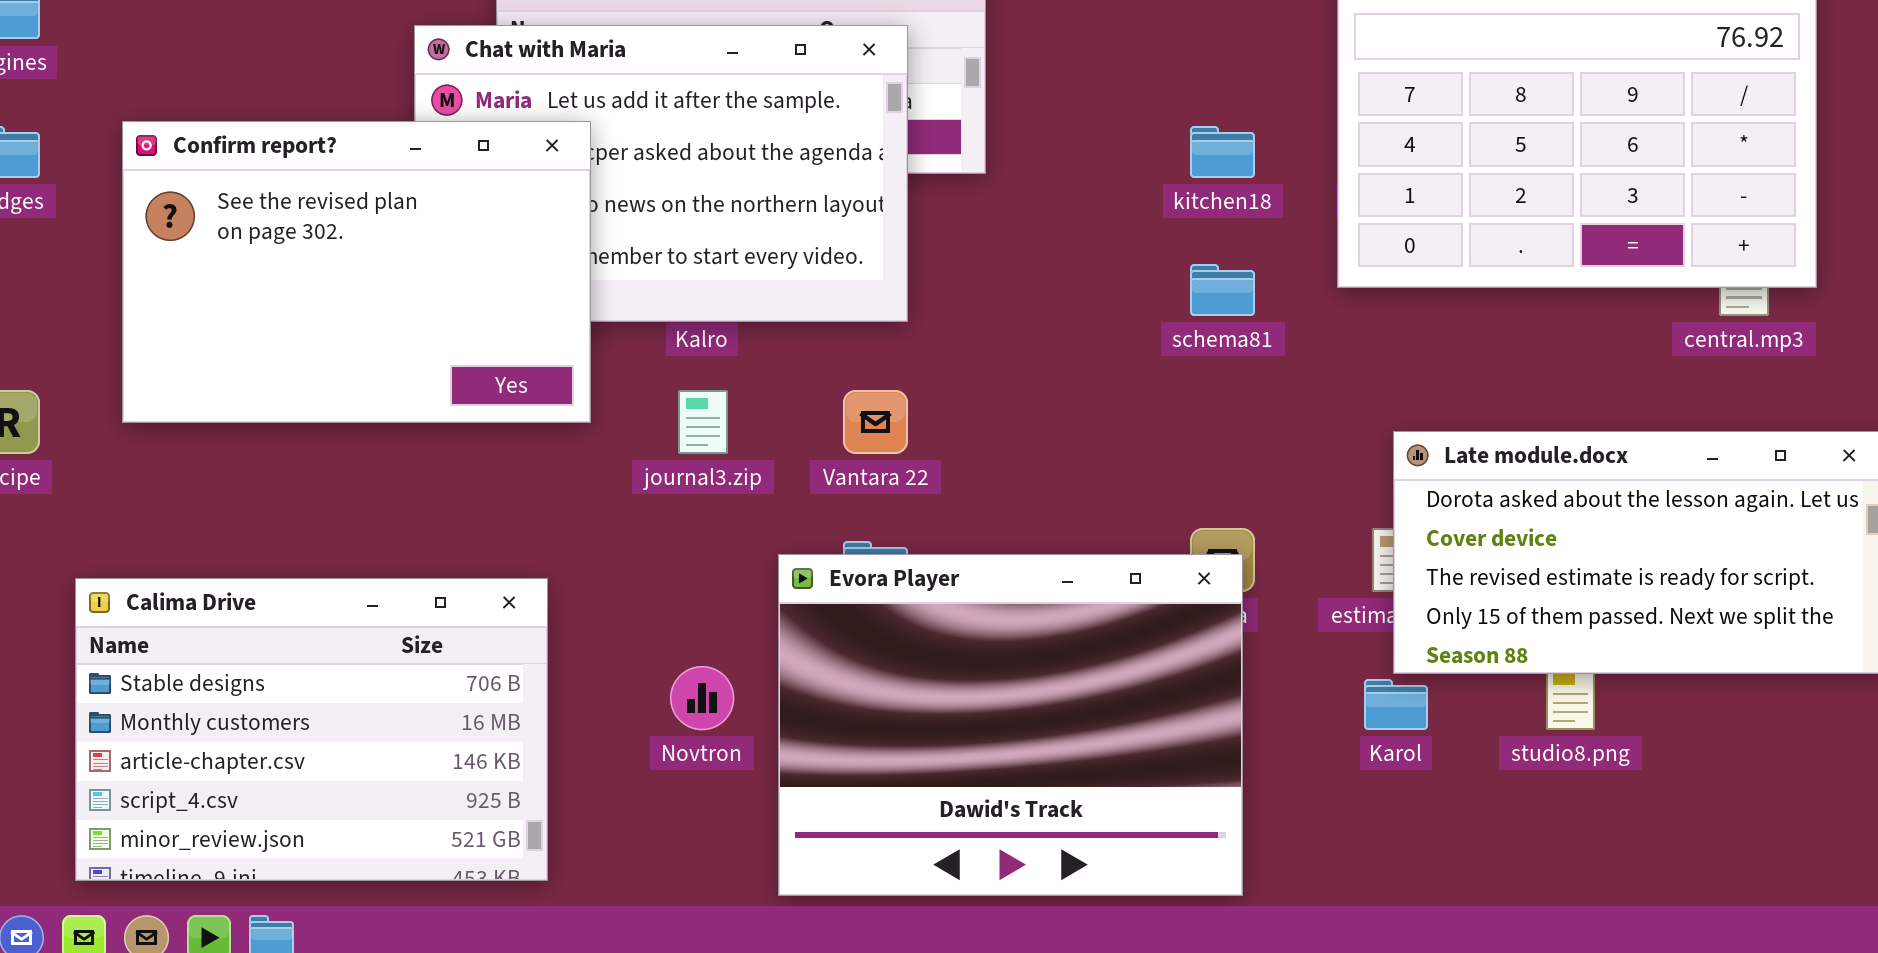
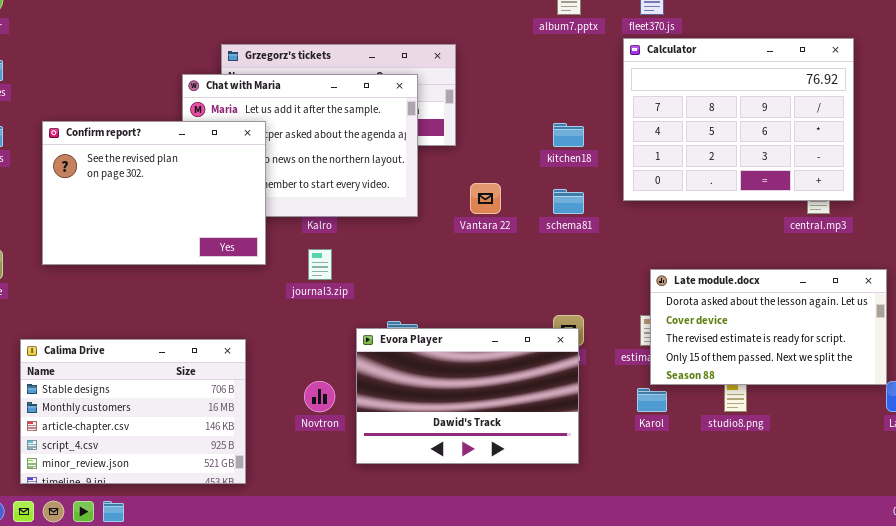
Vantara 22: [843,390,908,454] -> [470,183,501,214], moved
Evora Player: [778,554,1243,896] -> [356,328,579,464], resized

